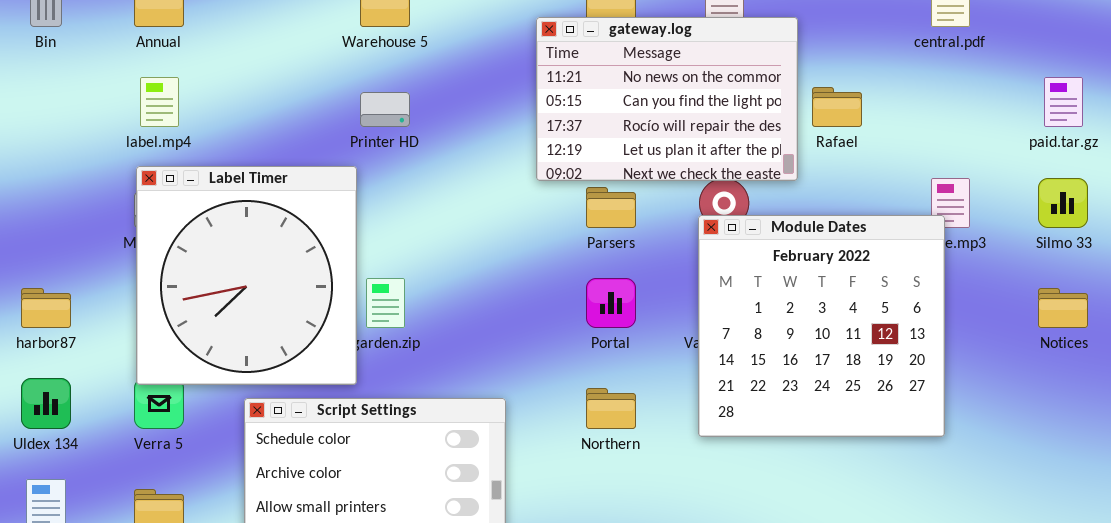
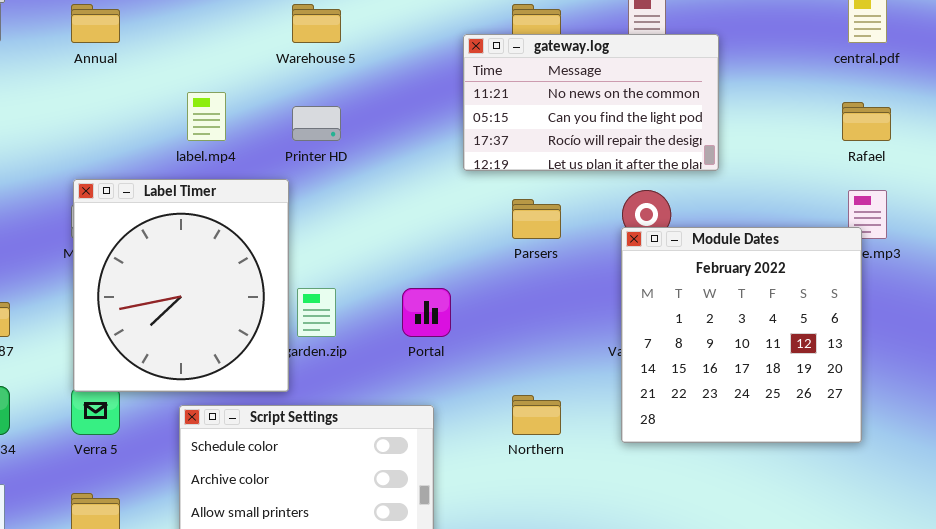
gateway.log: [536,17,798,181] -> [463,34,719,171], resized
label.mp4: [140,77,179,127] -> [187,92,226,141], moved
Rafael: [812,87,862,127] -> [842,102,891,141], moved
Portal: [586,278,636,328] -> [402,288,451,337], moved

